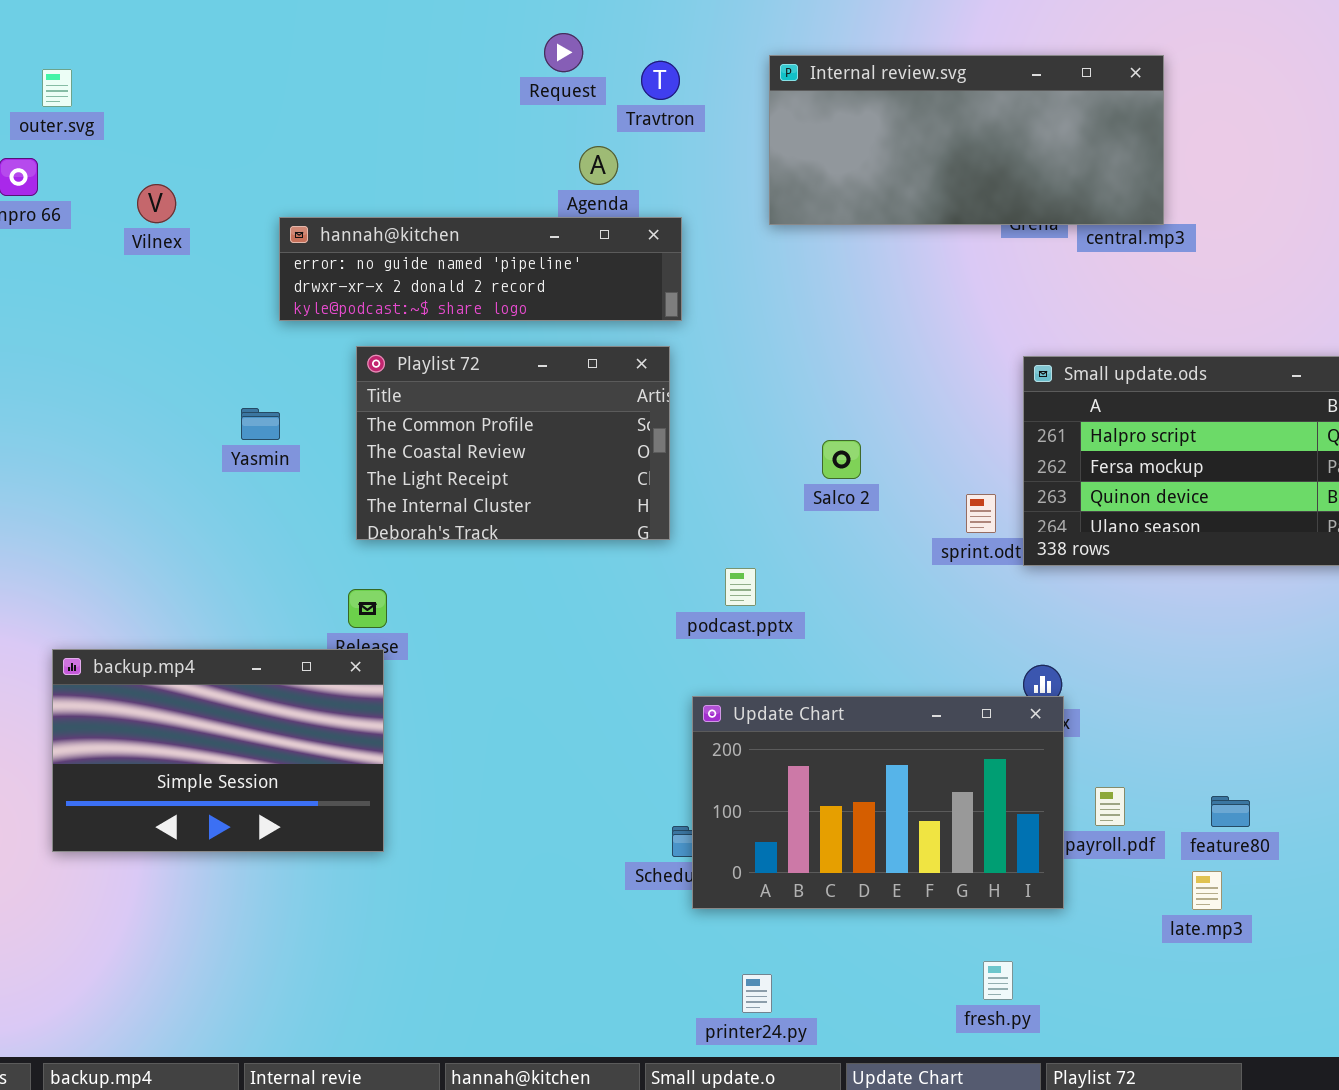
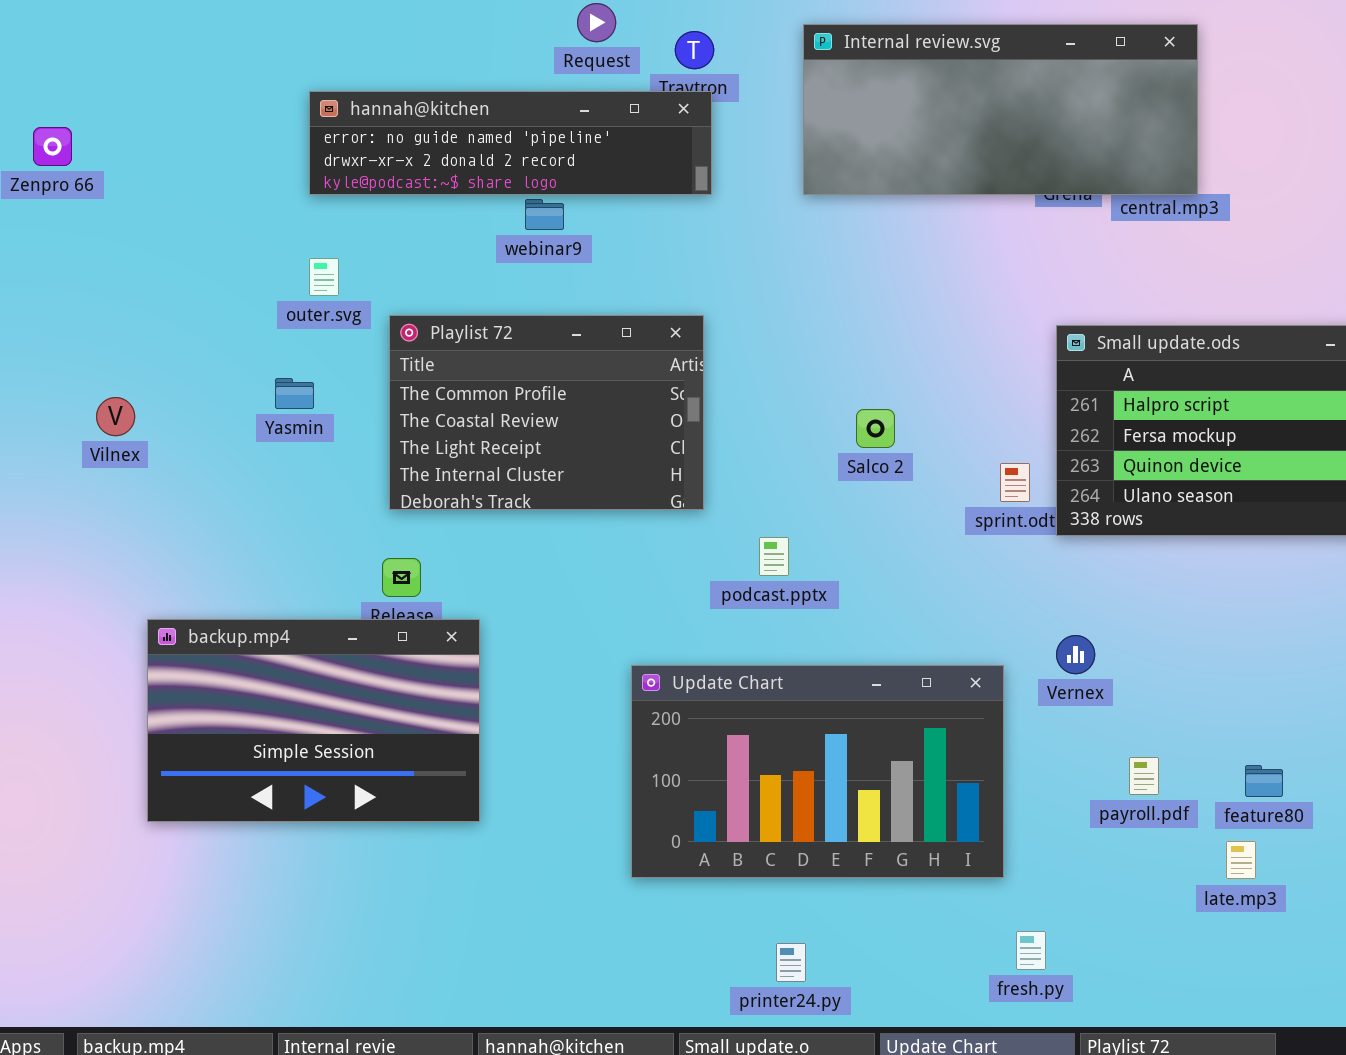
outer.svg: [42,69,72,107] -> [309,258,339,296], moved
Vilnex: [137,184,176,223] -> [96,397,135,436], moved
hannah@kitchen: [279,217,682,321] -> [309,91,712,195], moved
backup.mp4: [52,649,384,852] -> [147,619,480,822], moved
Update Chart: [692,696,1064,909] -> [631,665,1004,878], moved

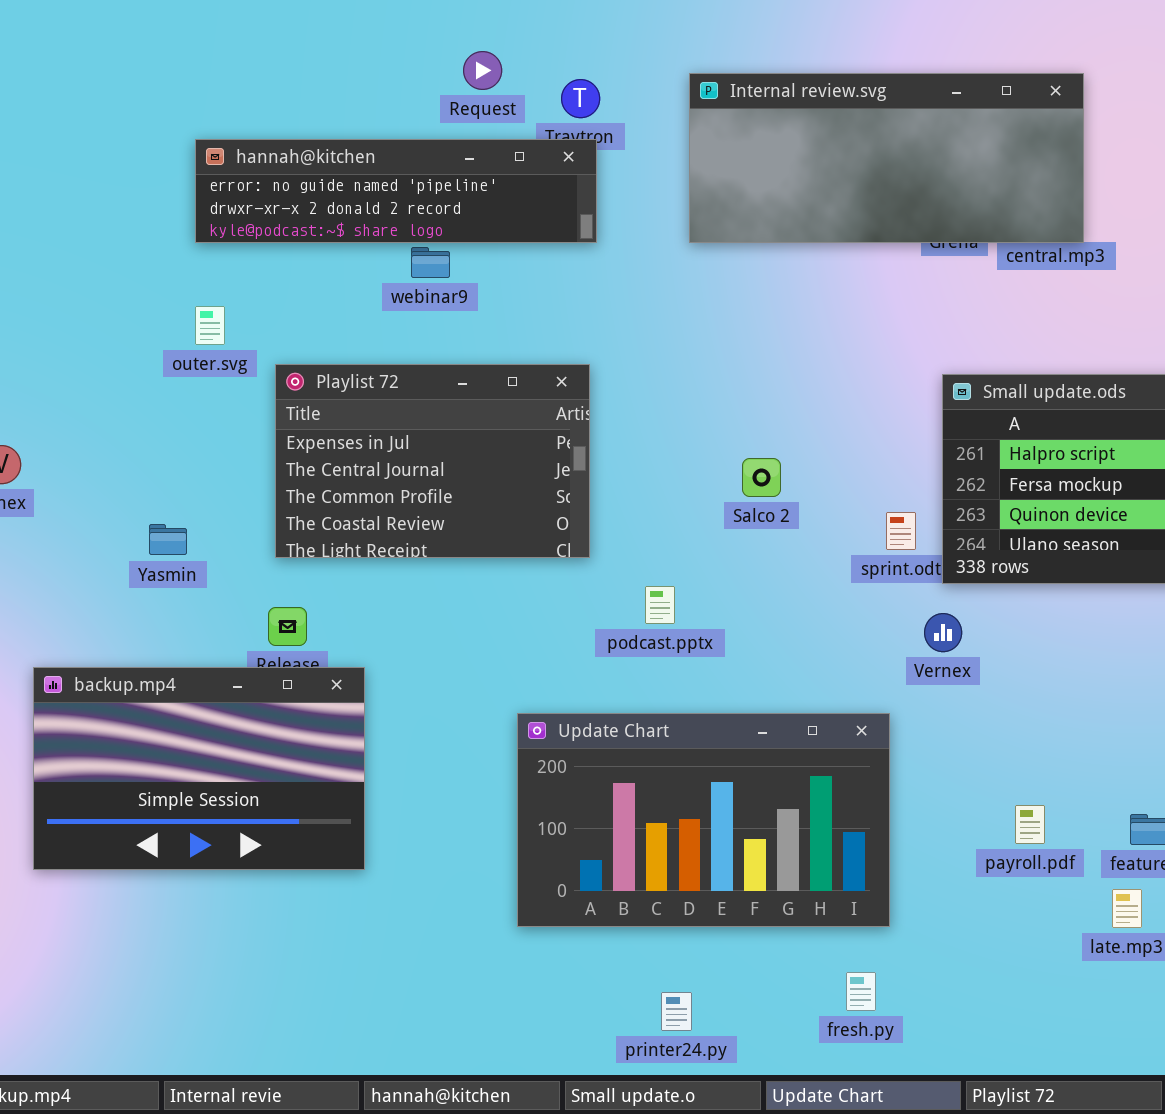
Playlist 72: [389,315,704,510] -> [275,364,590,558], scrolled up 2 rows
Yasmin: [275,378,314,409] -> [149,524,187,555], moved
Vernex: [1056,635,1095,674] -> [924,613,962,652], moved
fresh.py: [1016,931,1046,970] -> [846,972,876,1011], moved

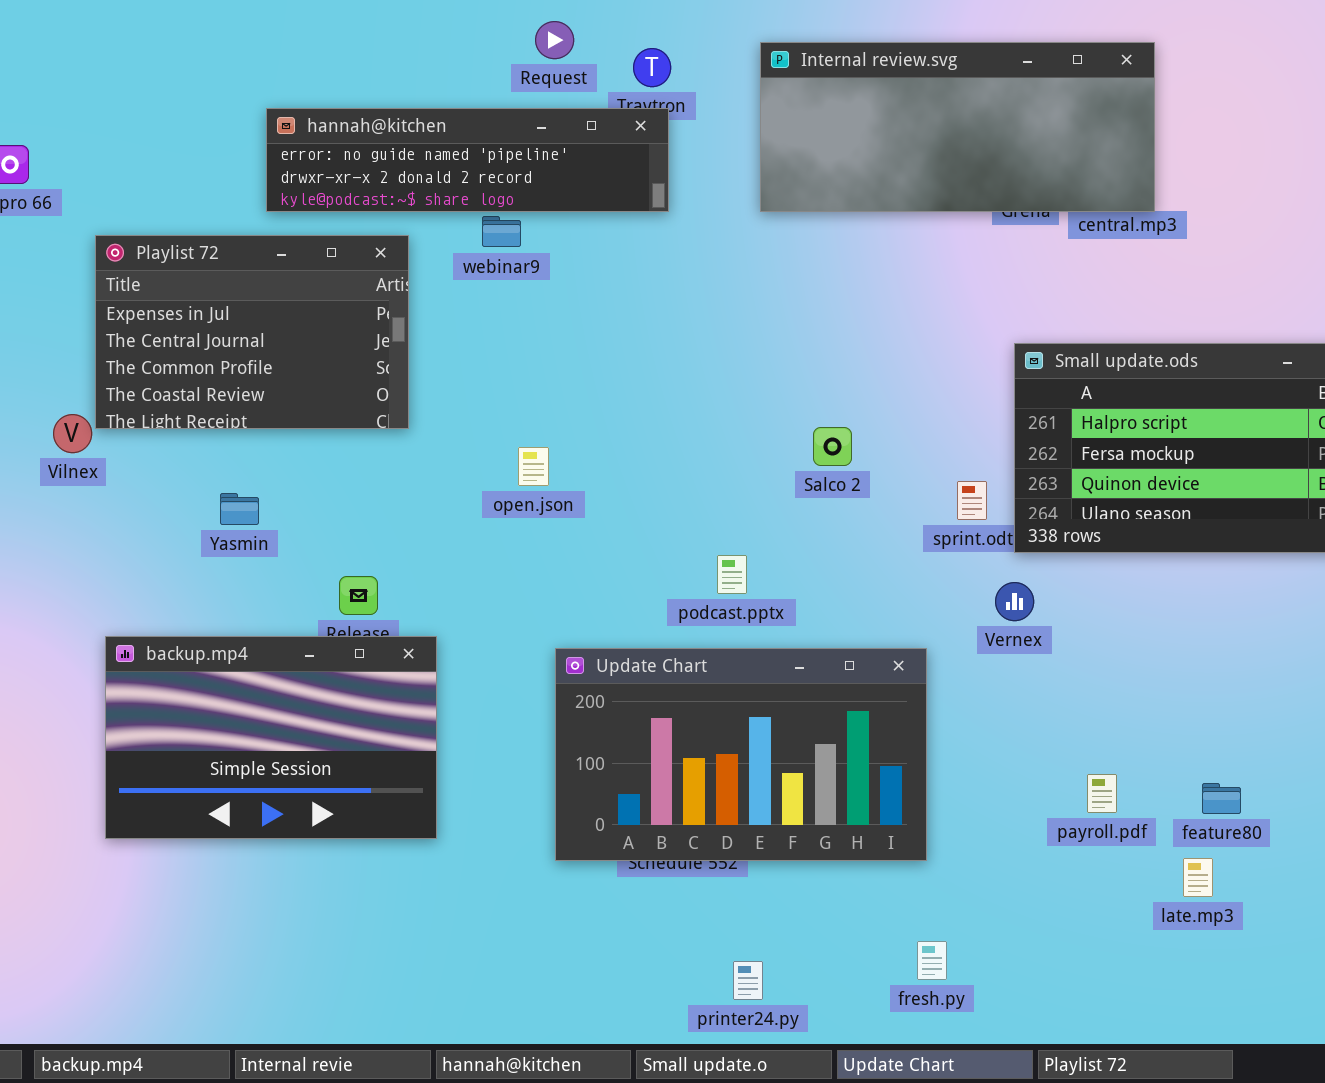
Playlist 72: [275,364,590,558] -> [95,235,409,429], moved
Update Chart: [517,713,890,927] -> [555,648,927,861], moved

